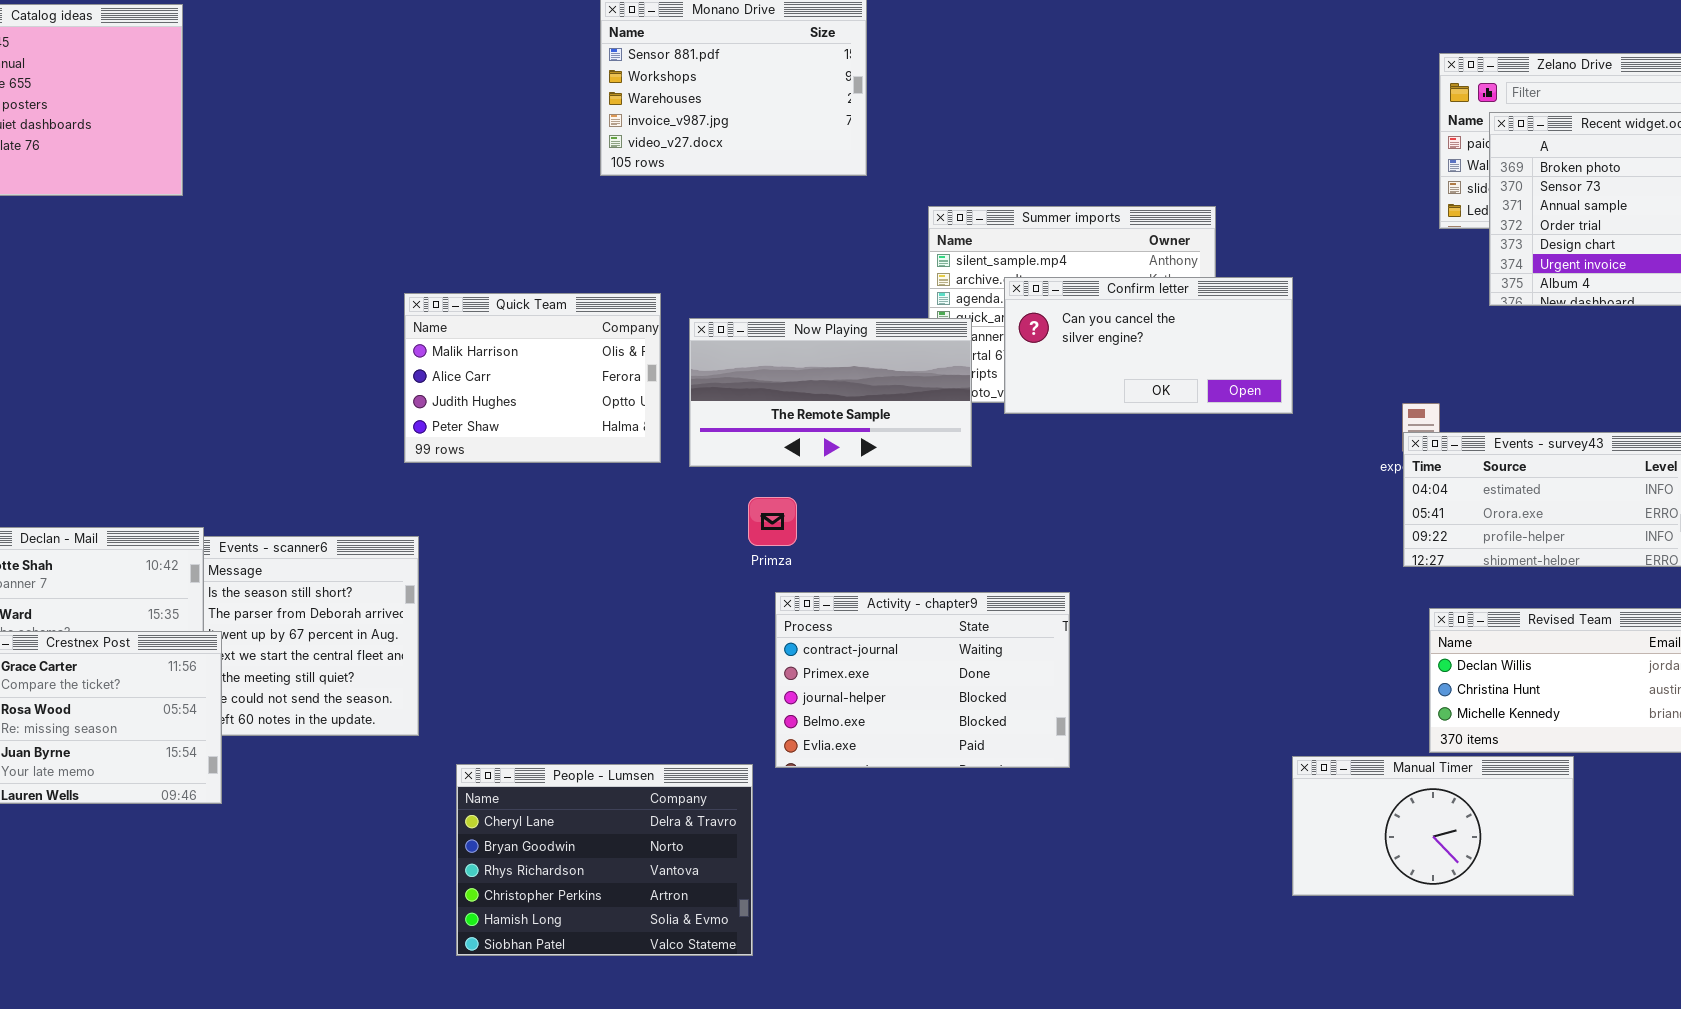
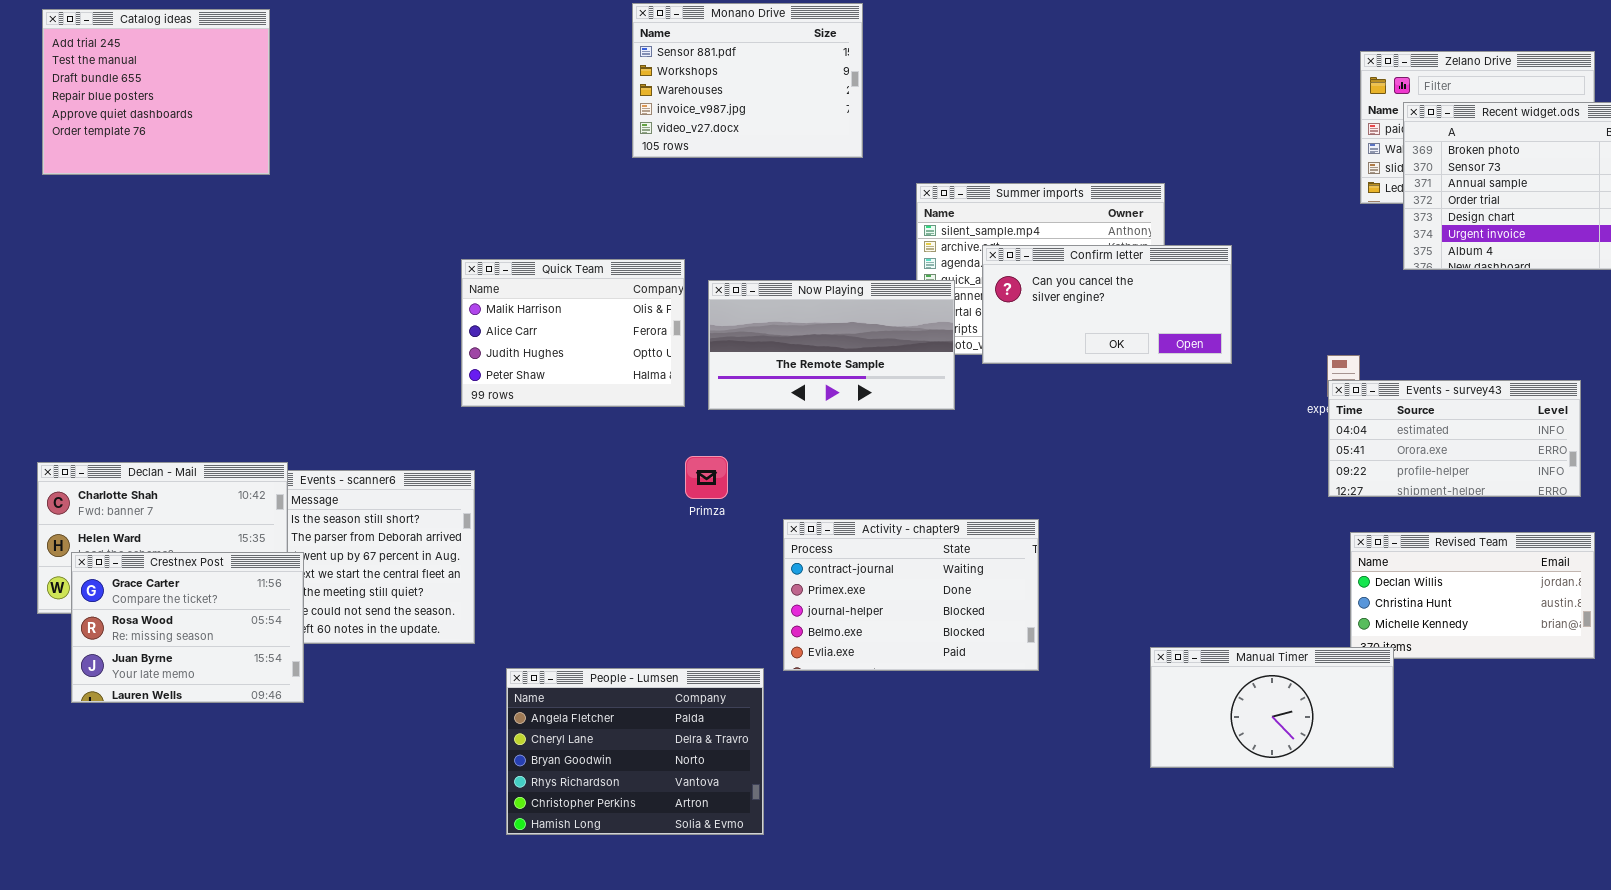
Primza: [748,497,797,546] -> [685,456,728,499], moved
Manual Timer: [1292,756,1574,896] -> [1150,647,1394,768], moved
People - Lumsen: [456,764,753,956] -> [506,668,764,835], scrolled up 1 row

